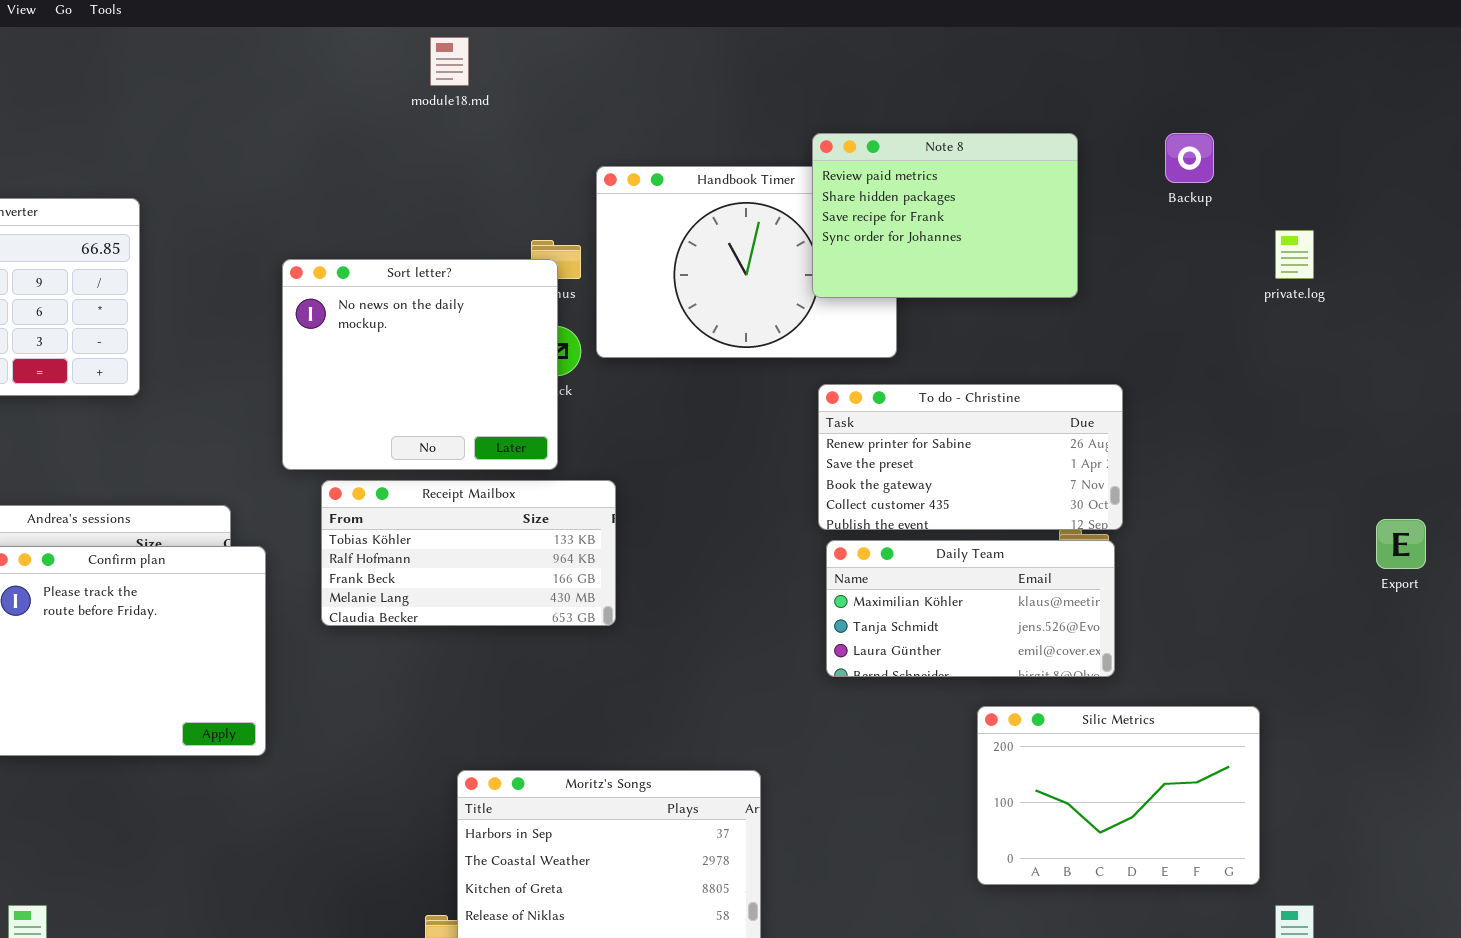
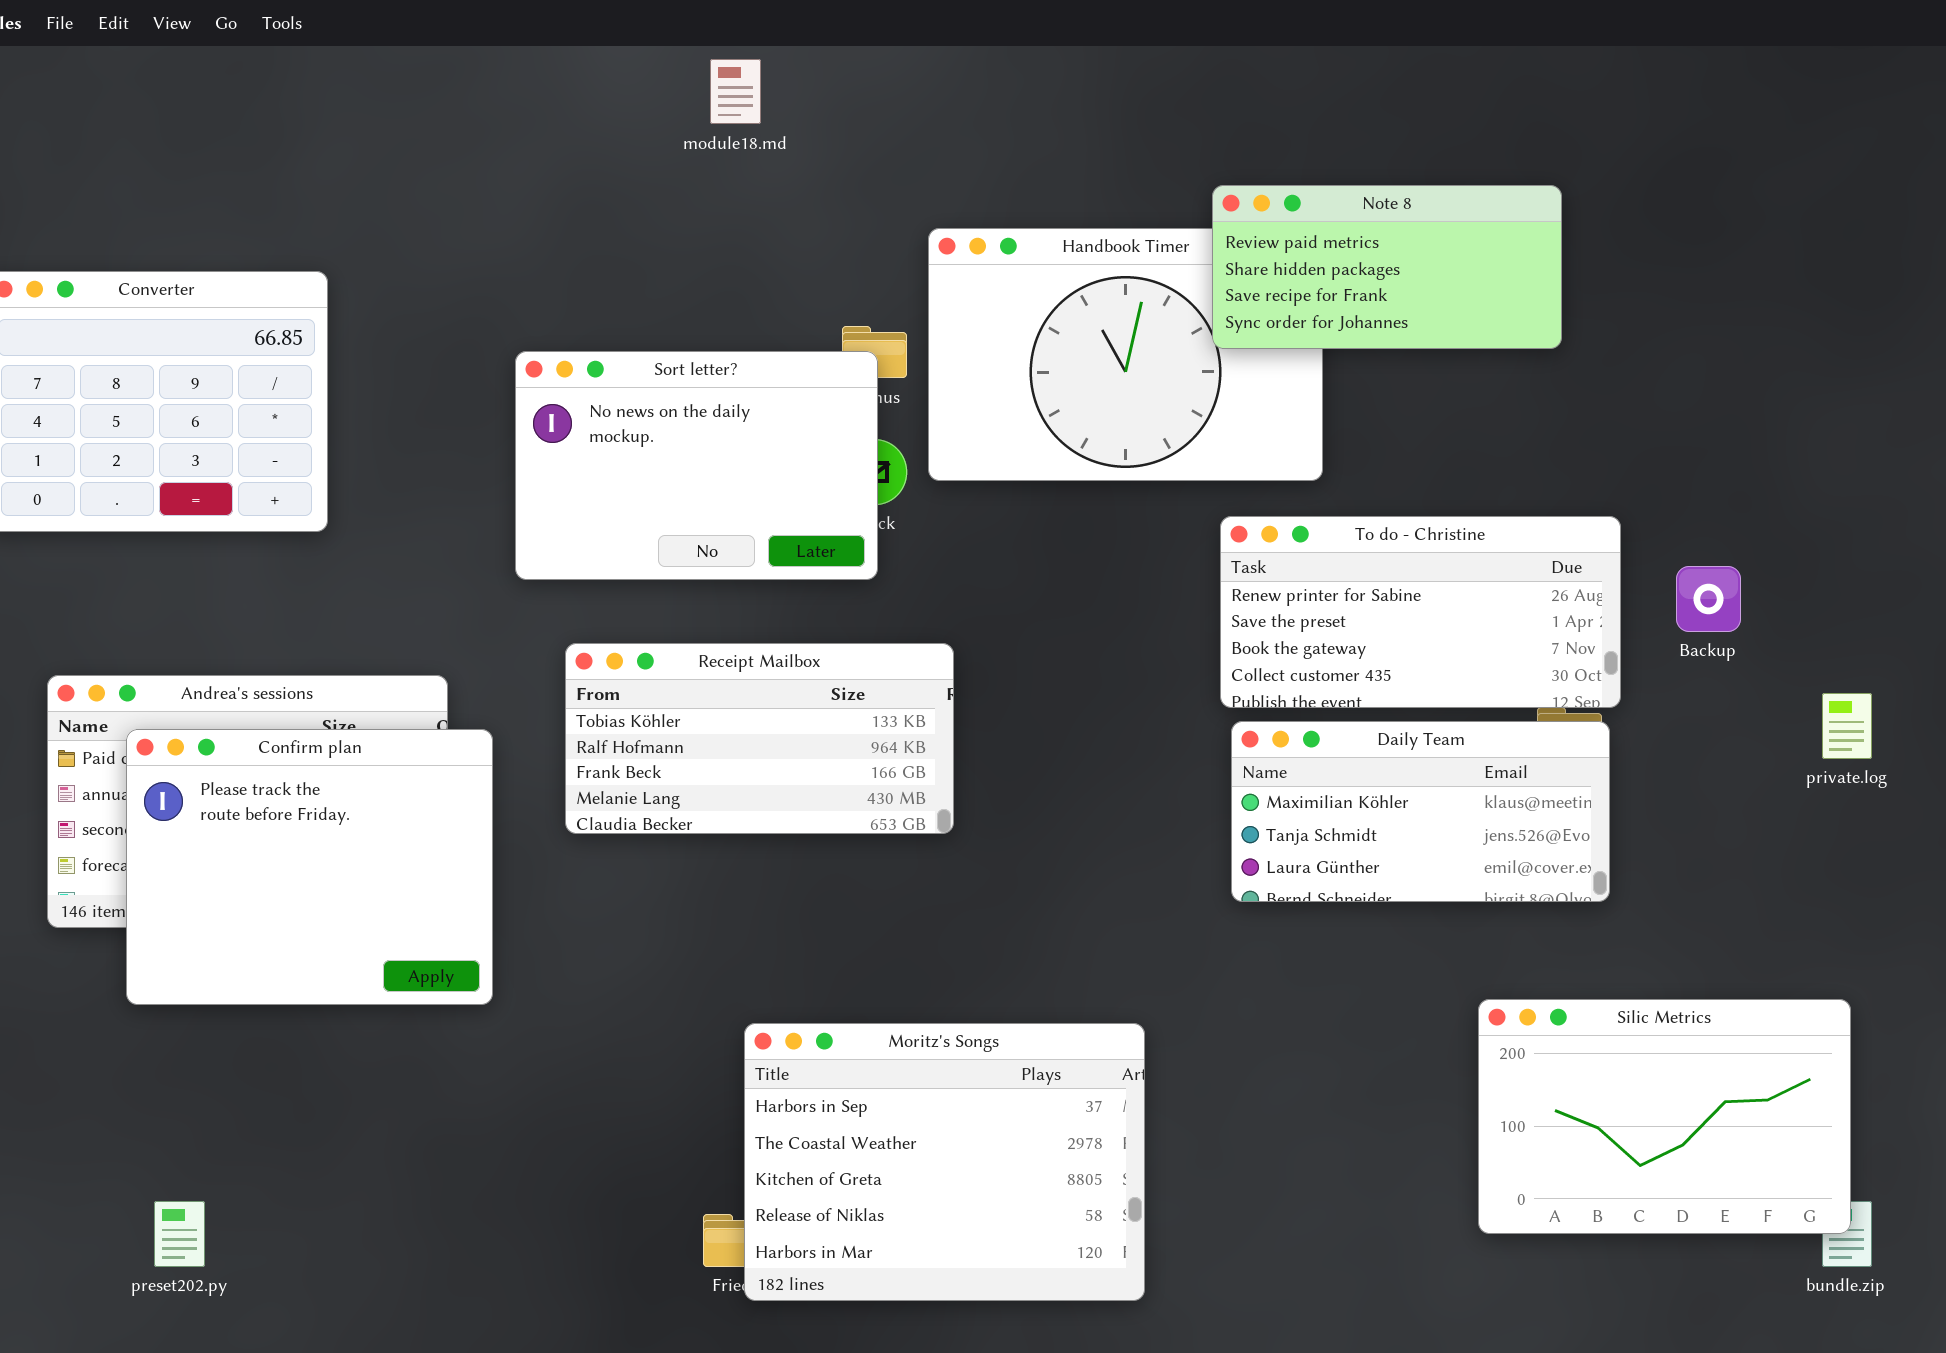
Note 8: [812,133,1078,298] -> [1212,185,1562,349], resized
Backup: [1165,133,1214,183] -> [1676,566,1741,632], moved
private.log: [1275,230,1314,279] -> [1822,693,1872,759], moved
Sort letter?: [282,259,558,470] -> [515,351,878,580], resized
Silic Metrics: [977,706,1260,885] -> [1478,999,1851,1234], moved

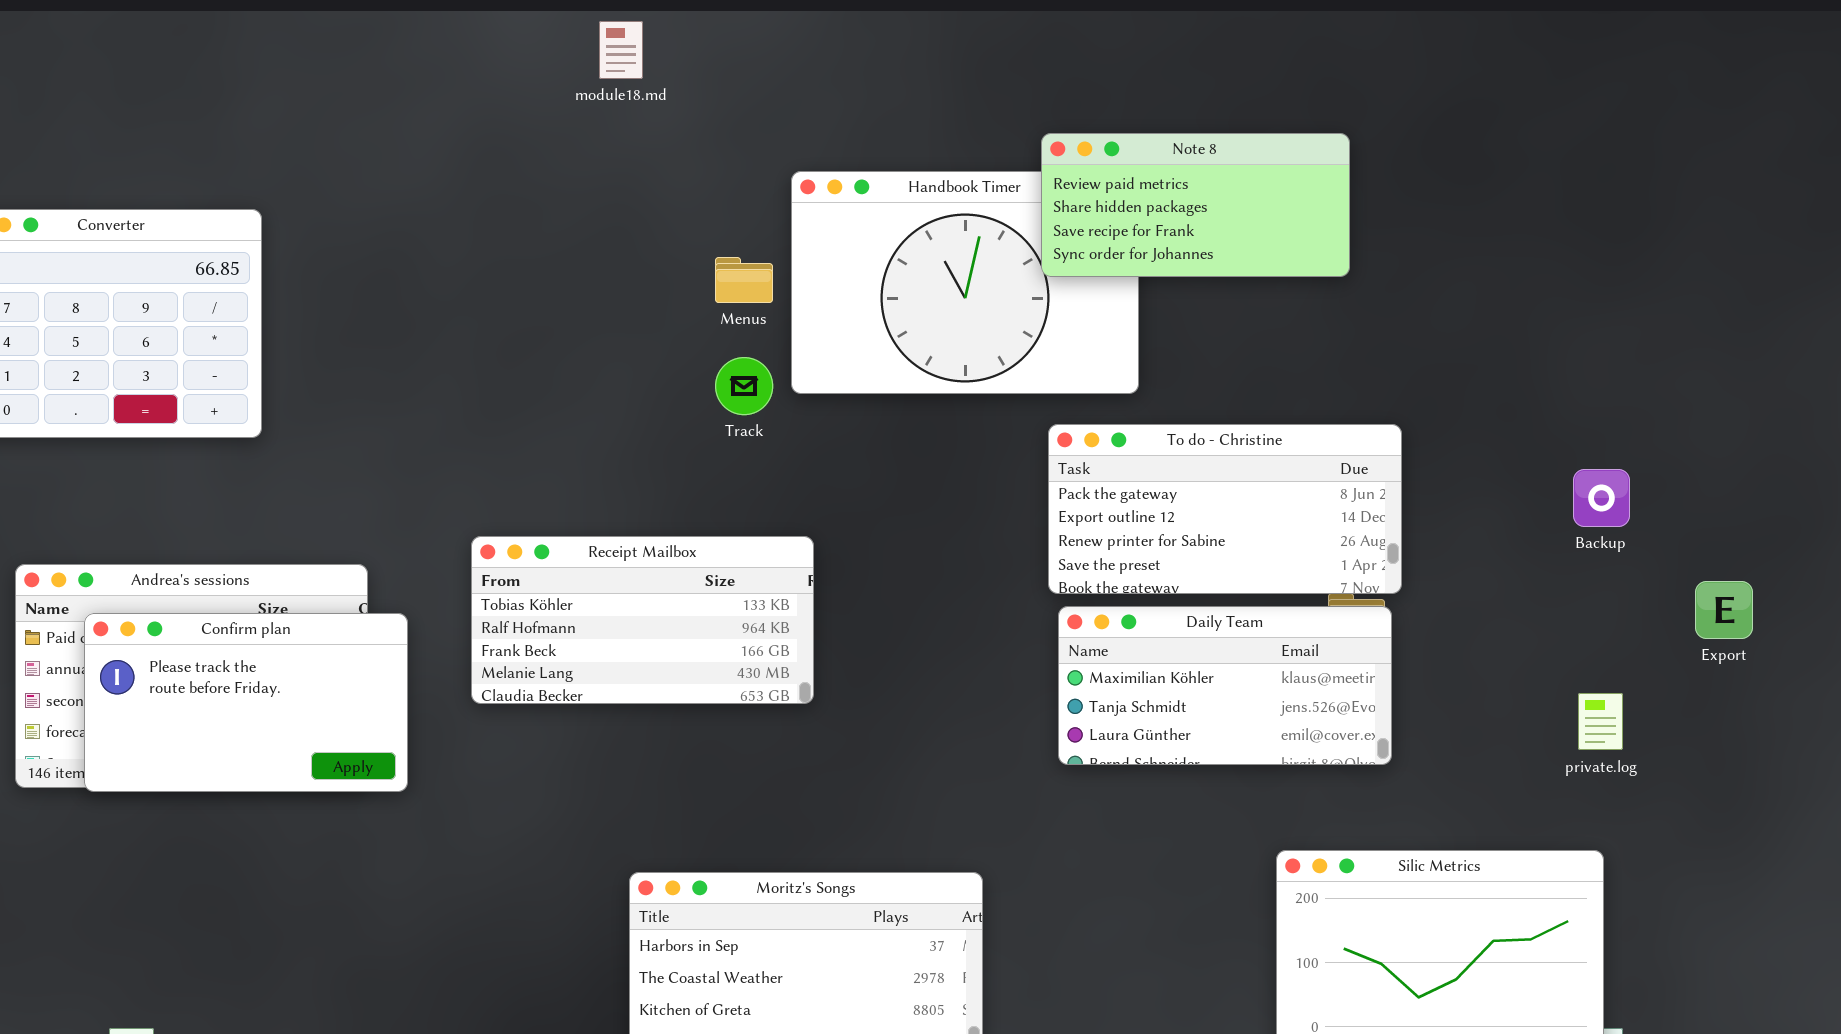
Sort letter?: [515,351,878,580] -> none, closed
To do - Christine: [1220,516,1621,708] -> [1048,424,1402,594], scrolled up 2 rows
Backup: [1676,566,1741,632] -> [1573,469,1630,527], moved
private.log: [1822,693,1872,759] -> [1578,693,1623,750], moved
Confirm plan: [126,729,493,1005] -> [84,613,408,792], resized

